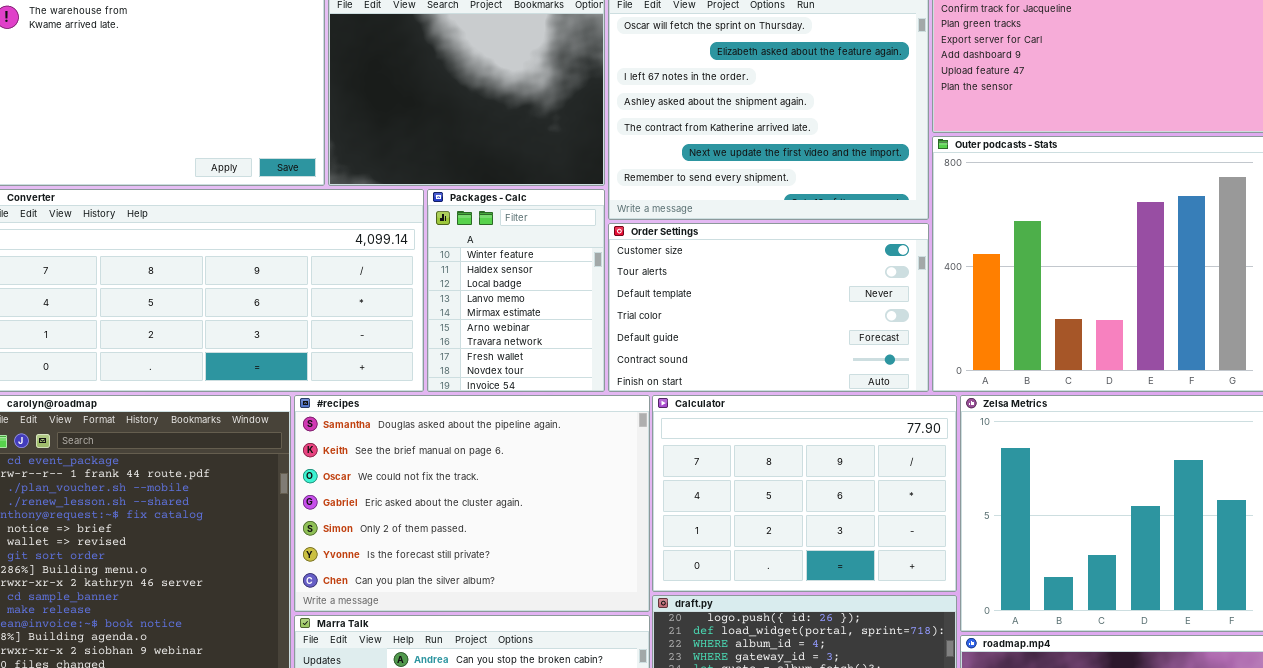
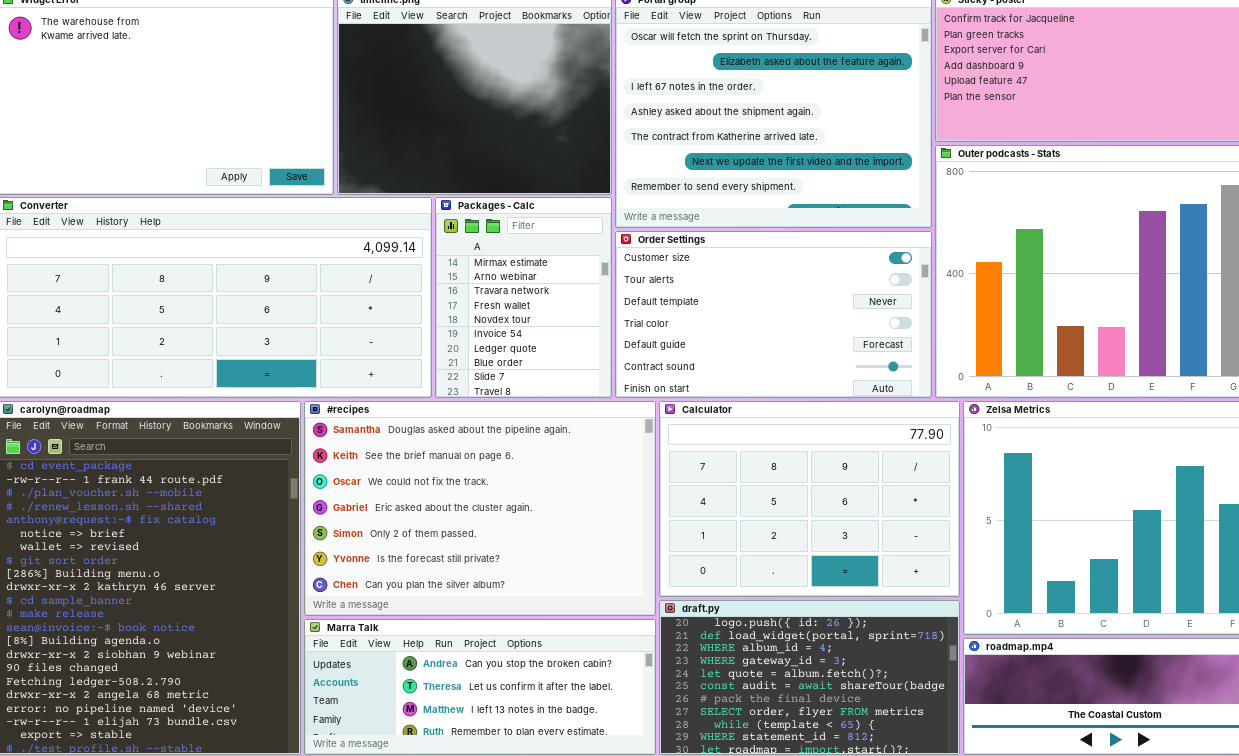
Packages - Calc: [427,189,605,392] -> [435,197,612,398], scrolled down 4 rows

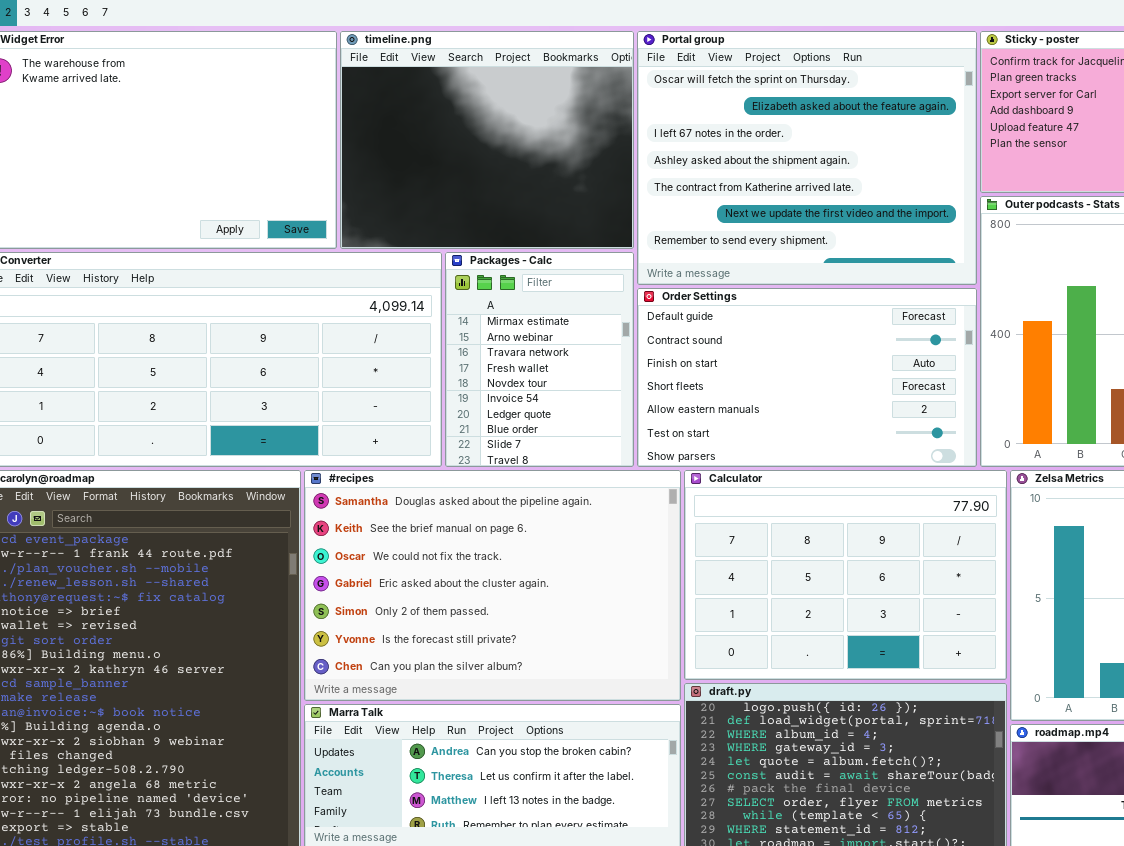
Order Settings: [615,231,932,398] -> [637,288,977,467], scrolled down 4 rows

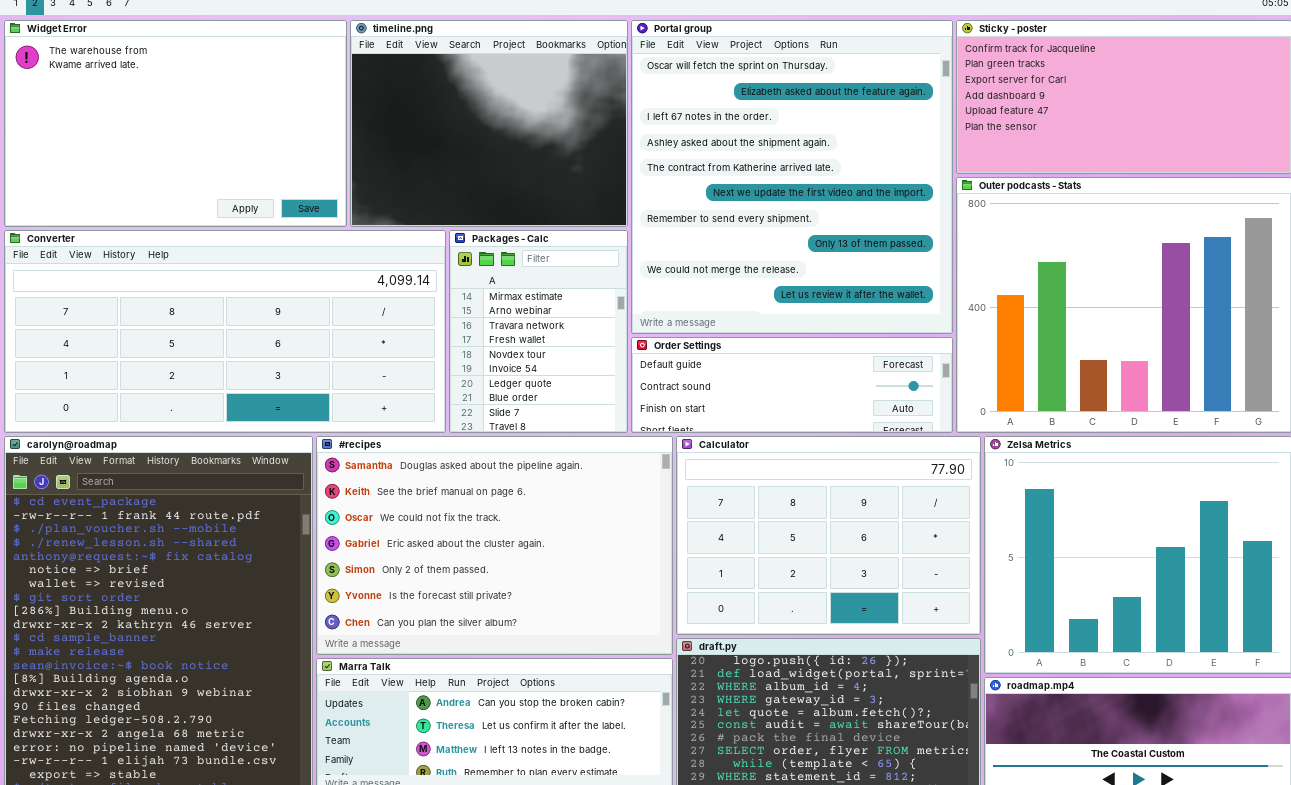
Portal group: [637,31,977,285] -> [631,20,953,334], resized
Order Settings: [637,288,977,467] -> [631,337,953,433], resized

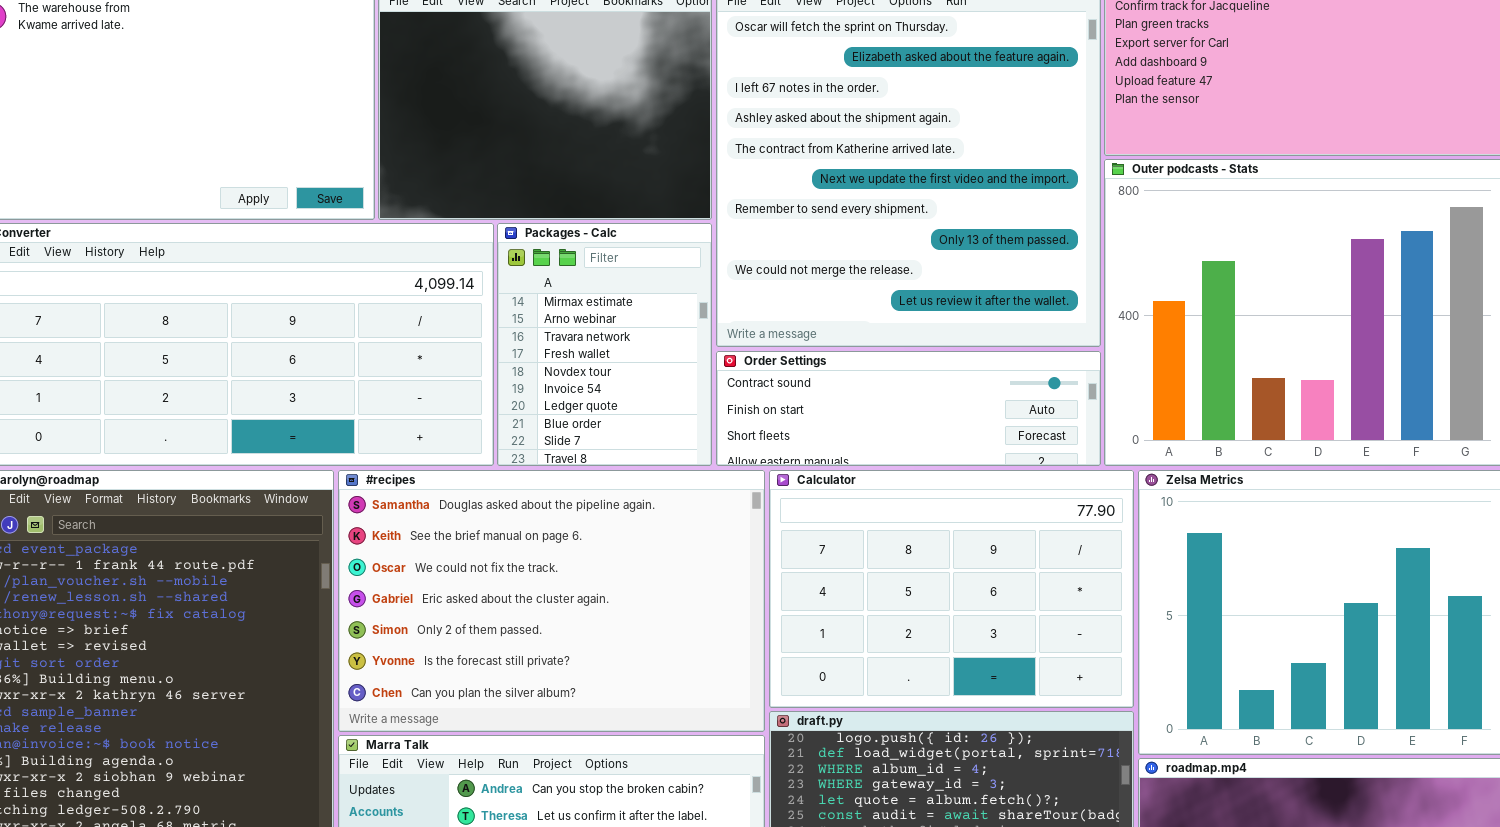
Order Settings: [631,337,953,433] -> [716,351,1101,466], scrolled down 1 row

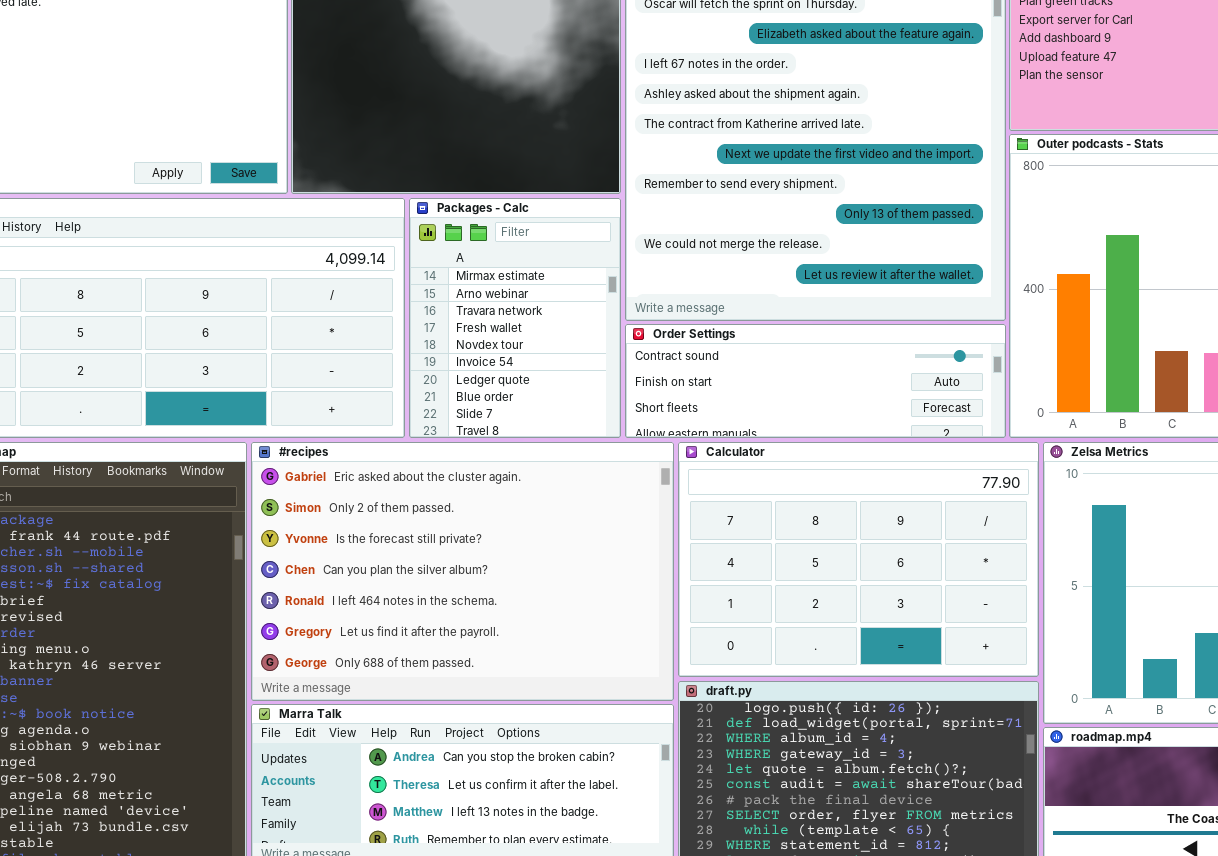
#recipes: [338,470,765,732] -> [251,442,674,701], scrolled down 3 rows

